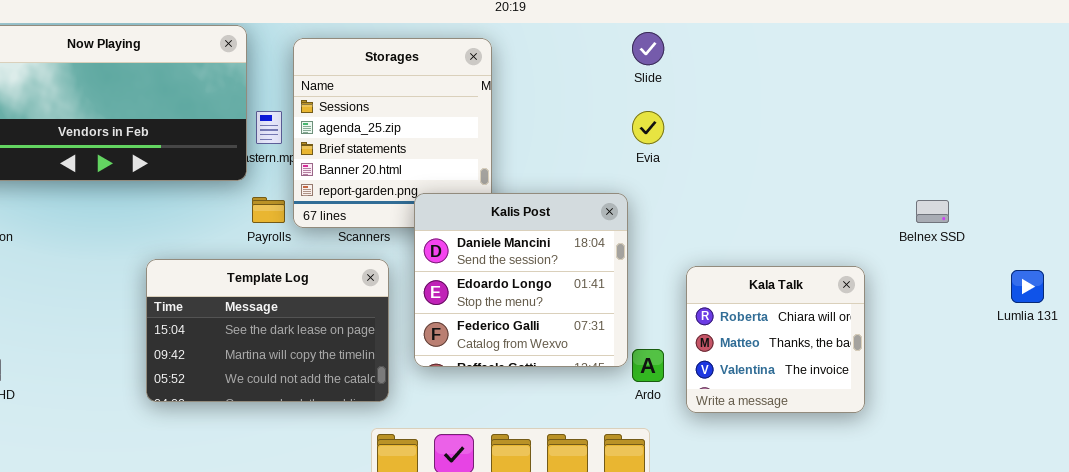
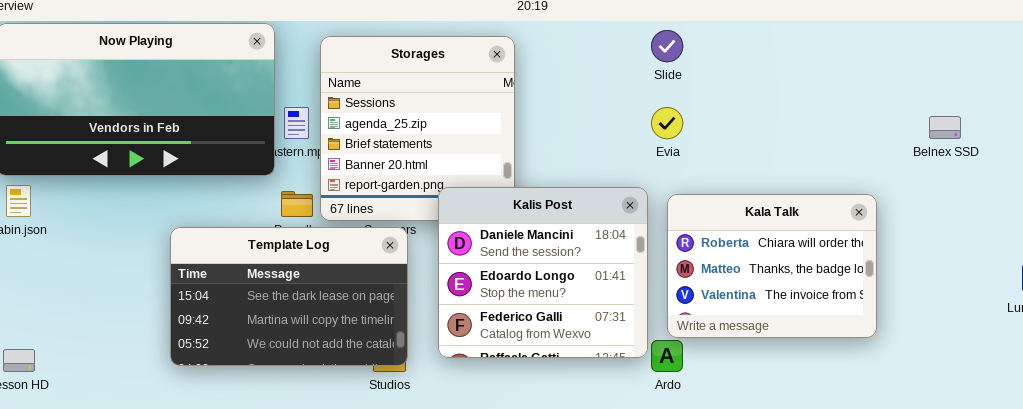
Belnex SSD: [916,200,949,223] -> [929,116,961,139], moved
Template Log: [146,259,389,402] -> [170,227,408,366], moved
Kala Talk: [686,266,865,413] -> [667,194,877,338], moved, resized

